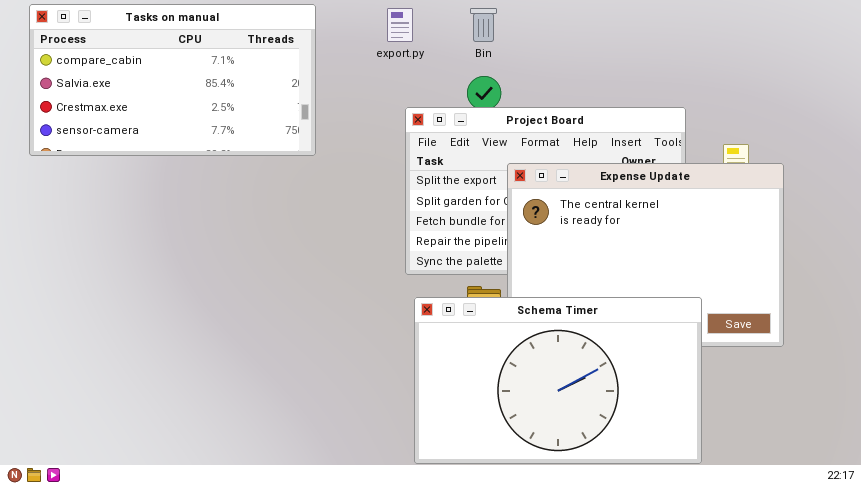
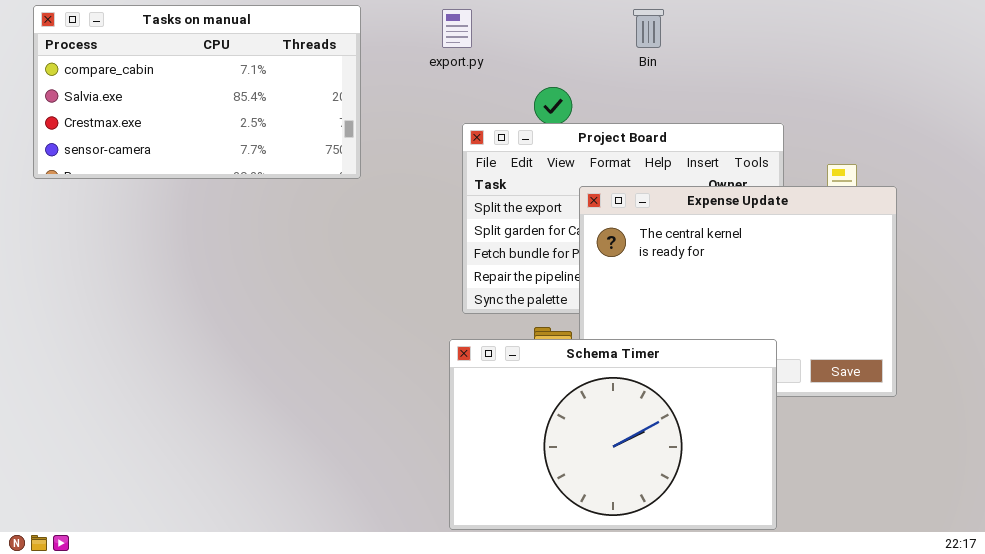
Bin: [470,8,497,42] -> [633,9,664,48], moved
Schema Timer: [414,297,702,464] -> [449,339,777,530], moved

